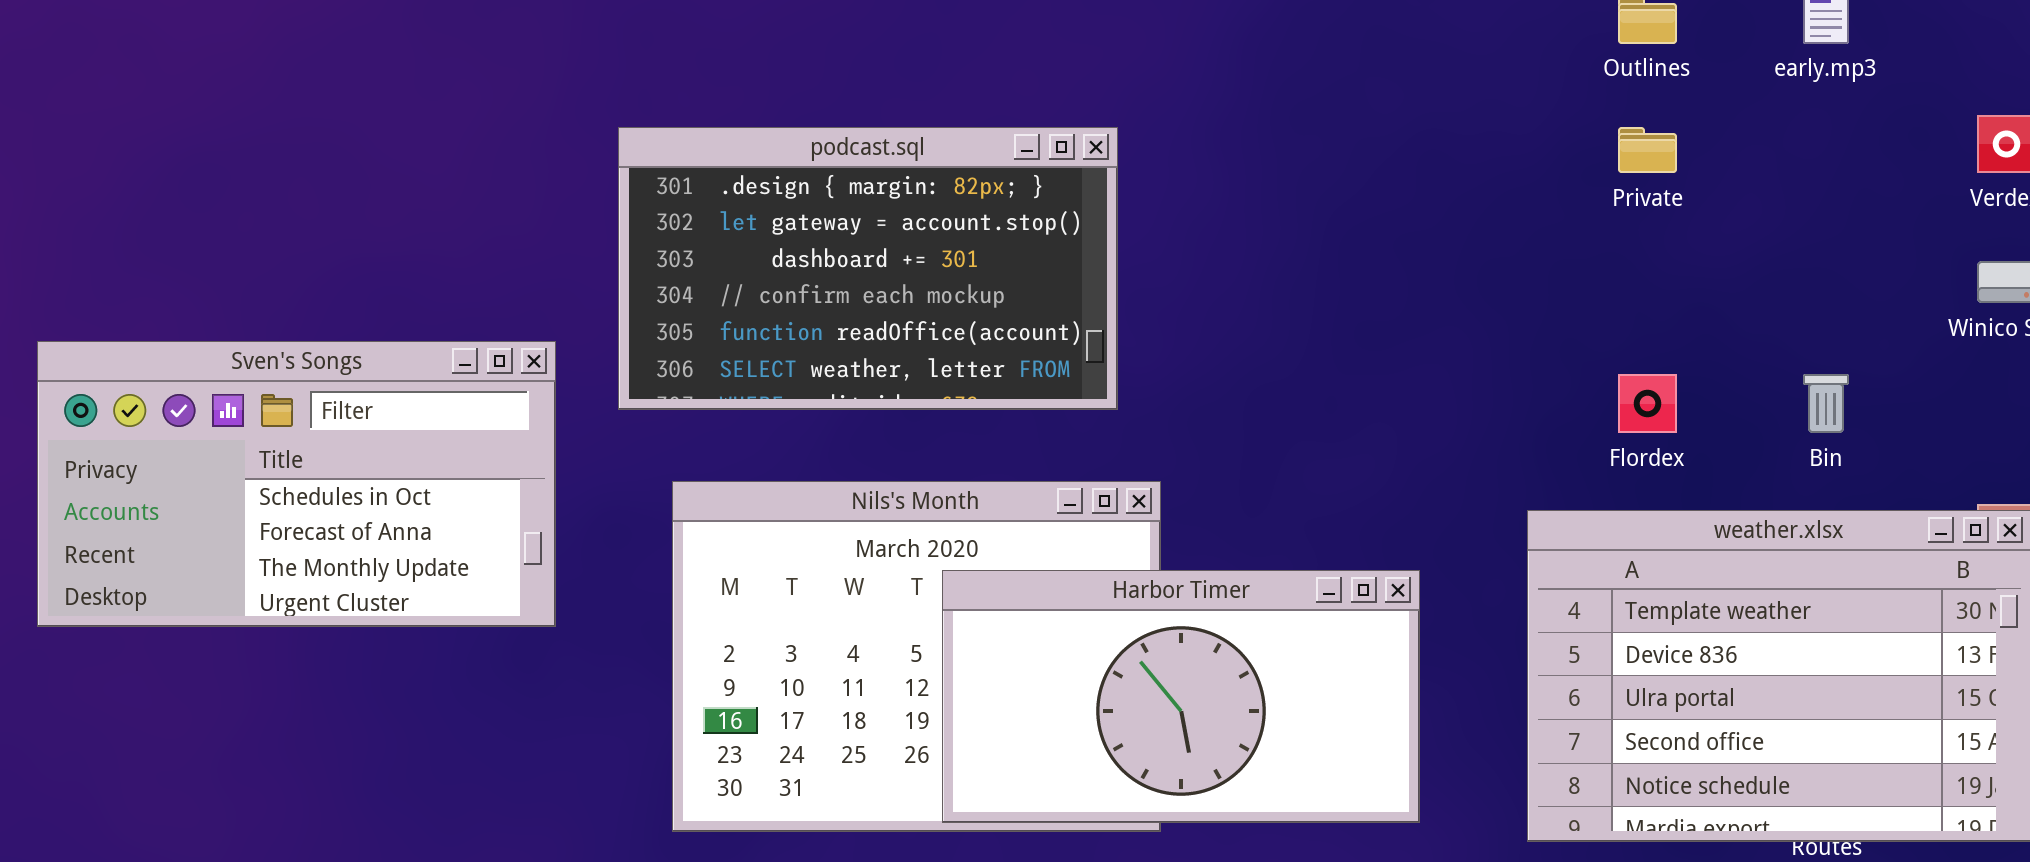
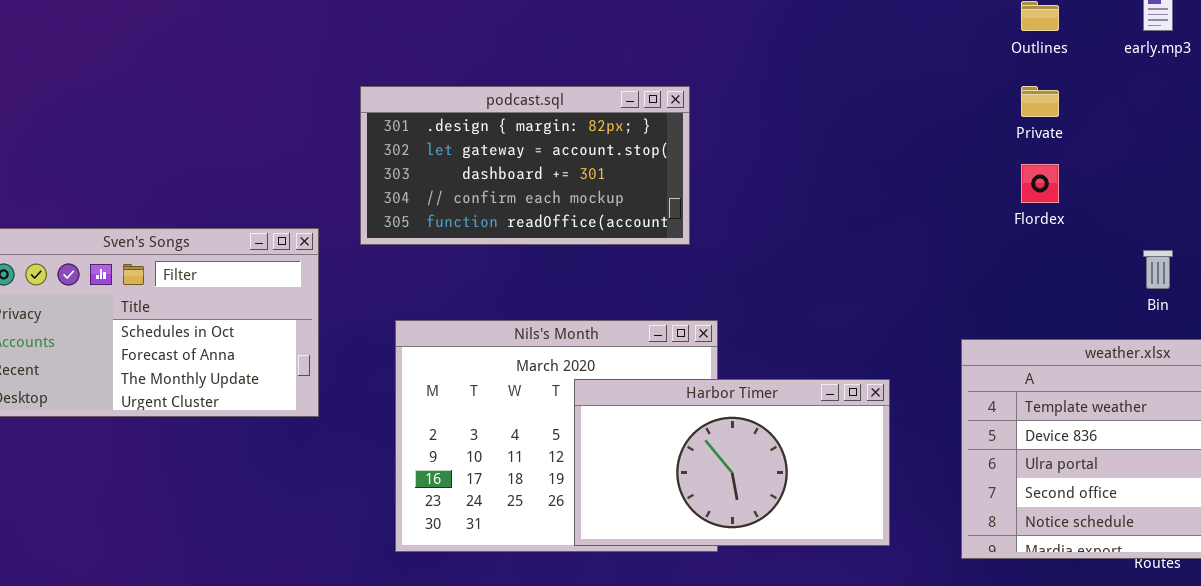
podcast.sql: [618,127,1118,410] -> [360,86,690,245], resized
Flordex: [1618,374,1677,433] -> [1021,164,1059,203], moved

